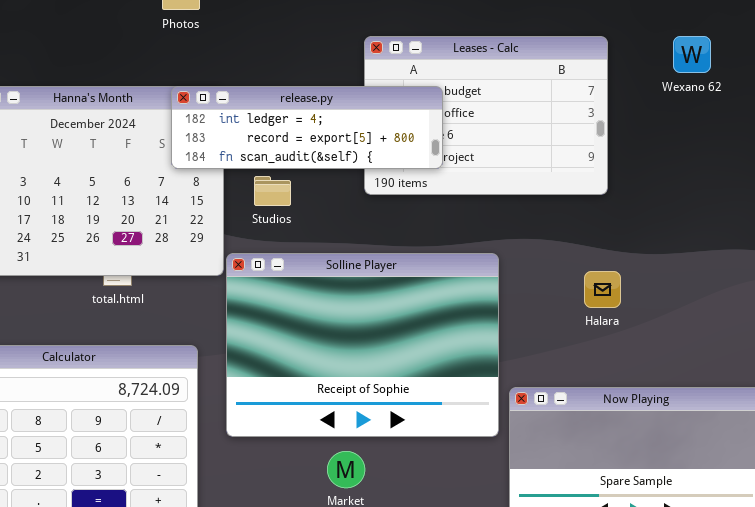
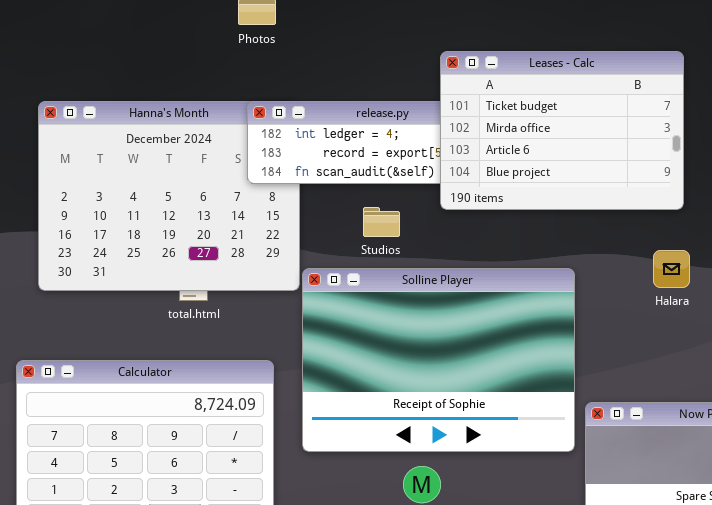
Leases - Calc: [364,36,608,195] -> [440,51,684,210], raised
Studios: [254,176,291,206] -> [363,207,400,237], moved
Halara: [584,271,621,308] -> [653,250,690,288], moved

